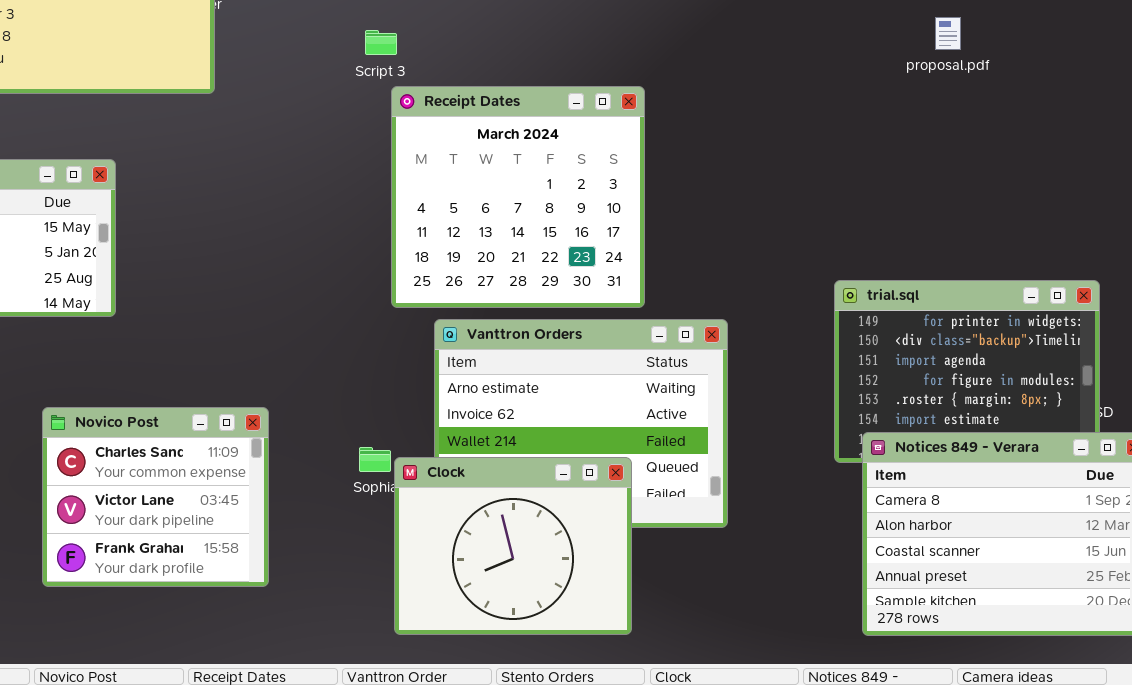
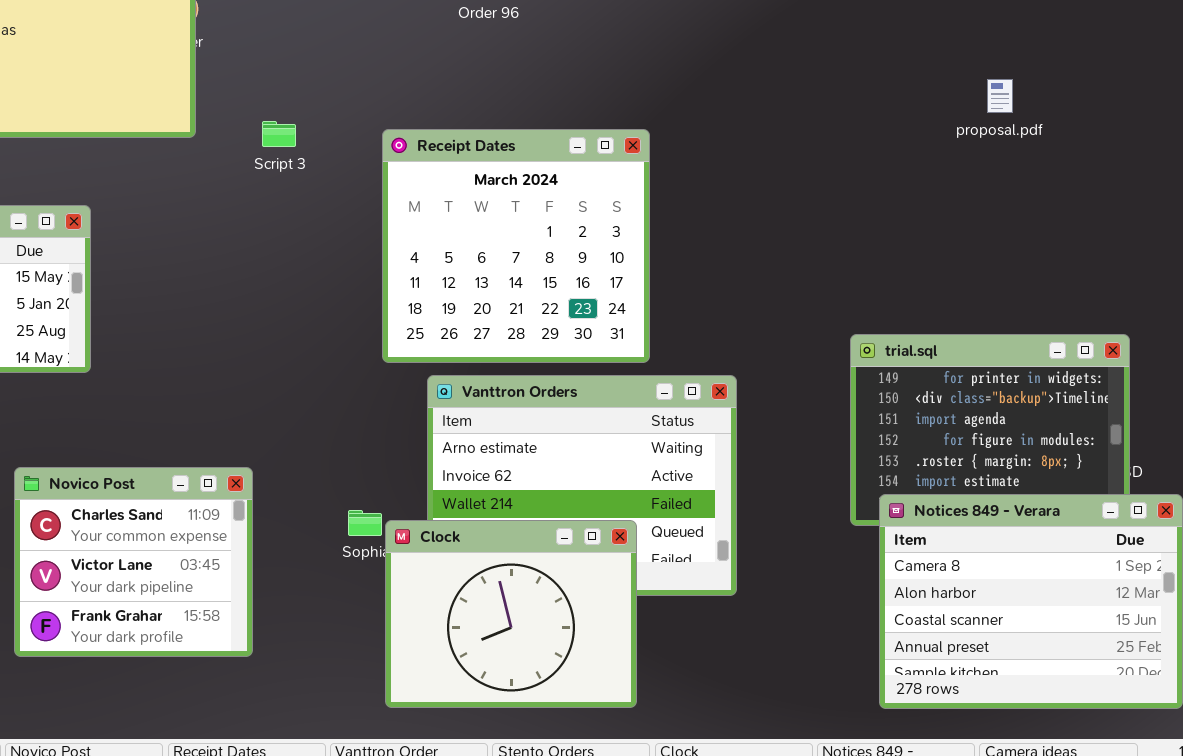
proposal.pdf: [935,17,961,50] -> [987,79,1013,113], moved
Script 3: [365,30,397,55] -> [262,121,296,147], moved

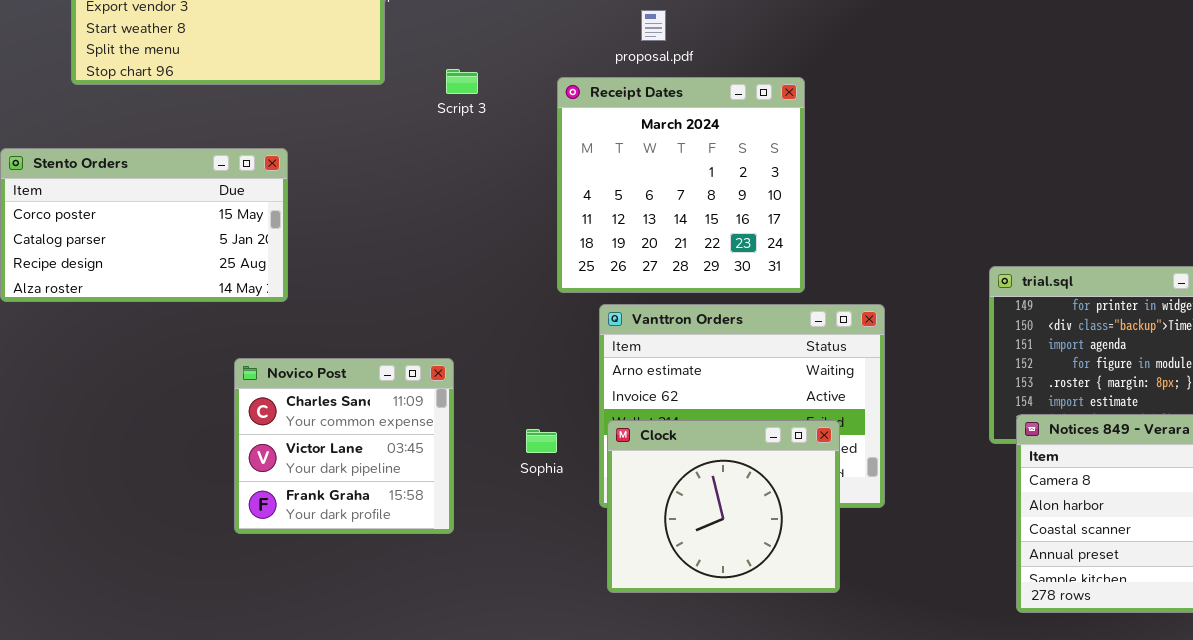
proposal.pdf: [987,79,1013,113] -> [641,10,666,41], moved
Novico Post: [14,467,253,657] -> [234,358,454,534], moved
Clock: [385,520,637,708] -> [607,420,840,593], moved

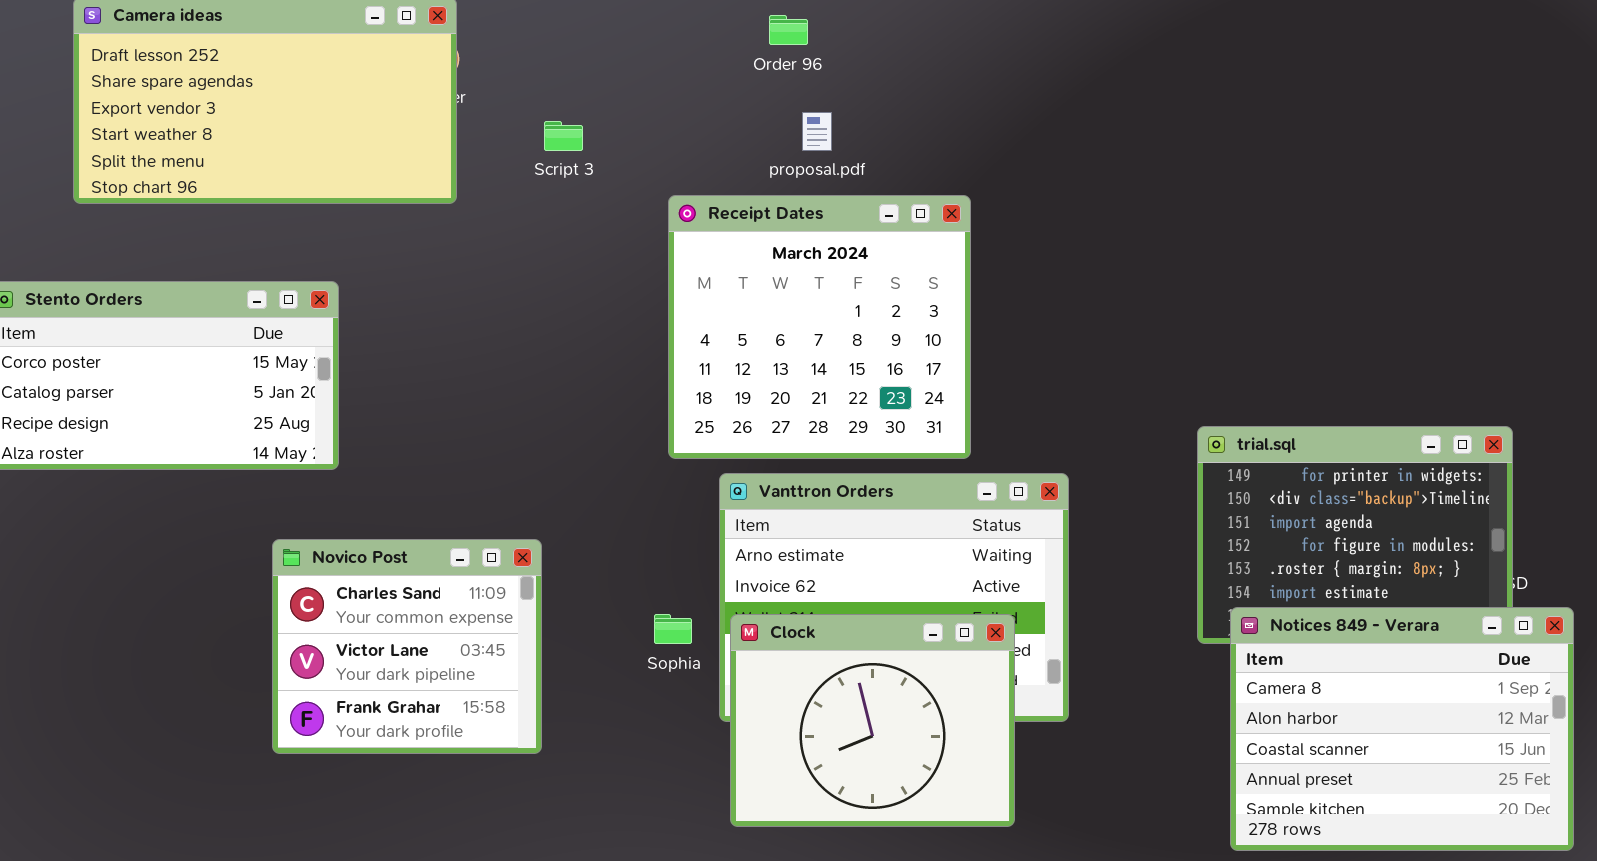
proposal.pdf: [641,10,666,41] -> [802,112,832,151], moved
Script 3: [446,69,478,94] -> [544,121,583,151], moved
Sophia: [526,429,557,453] -> [654,614,692,644], moved

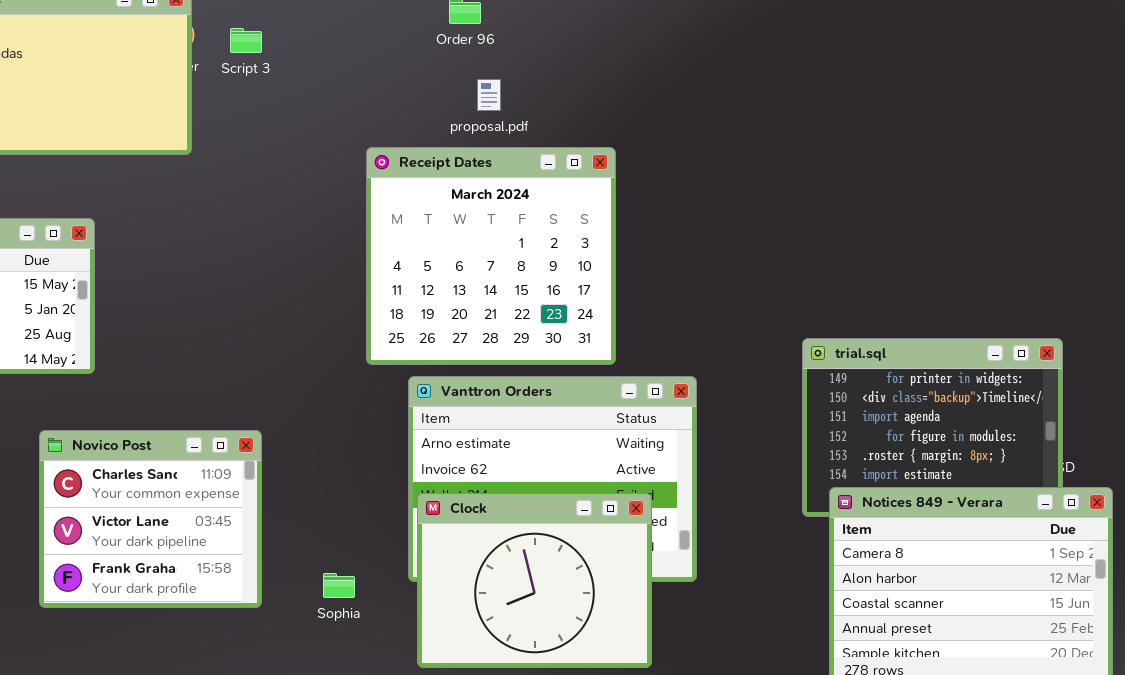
Script 3: [544,121,583,151] -> [230,28,262,53], moved
Sophia: [654,614,692,644] -> [323,573,355,598], moved

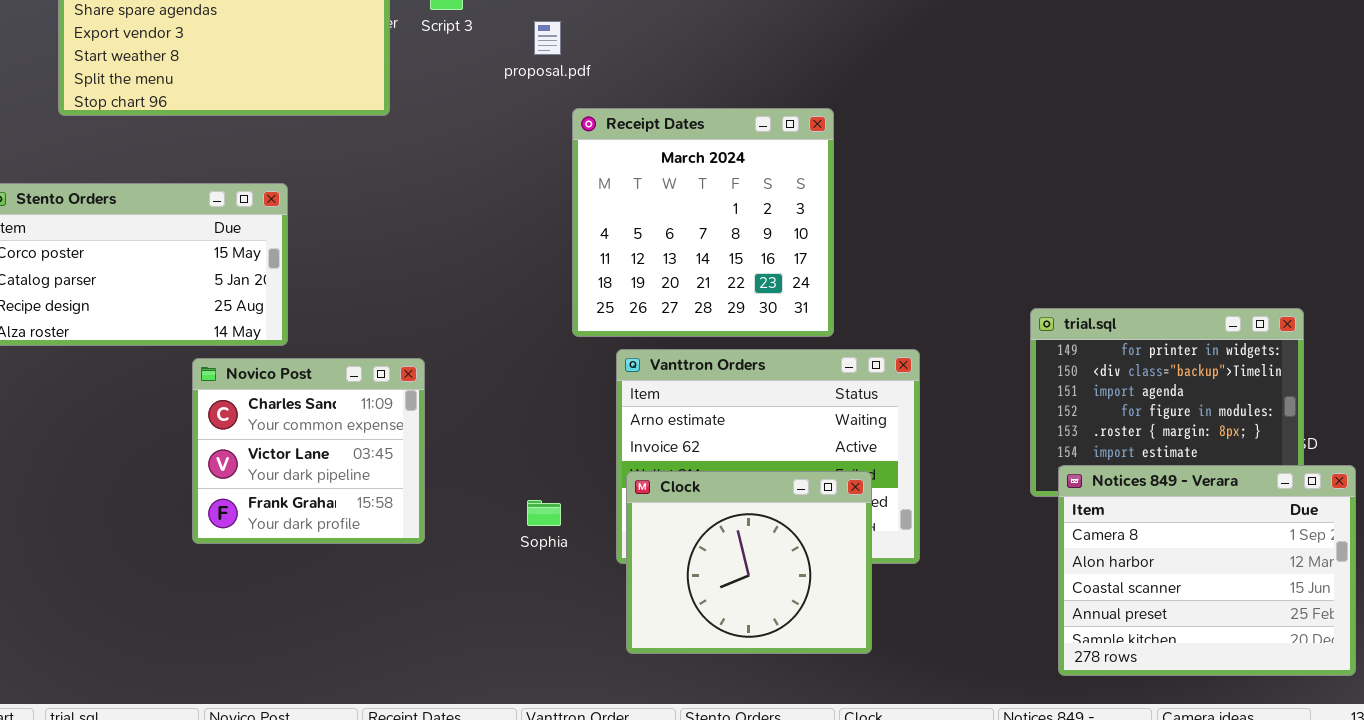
proposal.pdf: [477,79,501,111] -> [534,21,561,55], moved
Novico Post: [39,430,262,608] -> [192,358,425,544], moved
Sophia: [323,573,355,598] -> [527,500,561,526], moved

